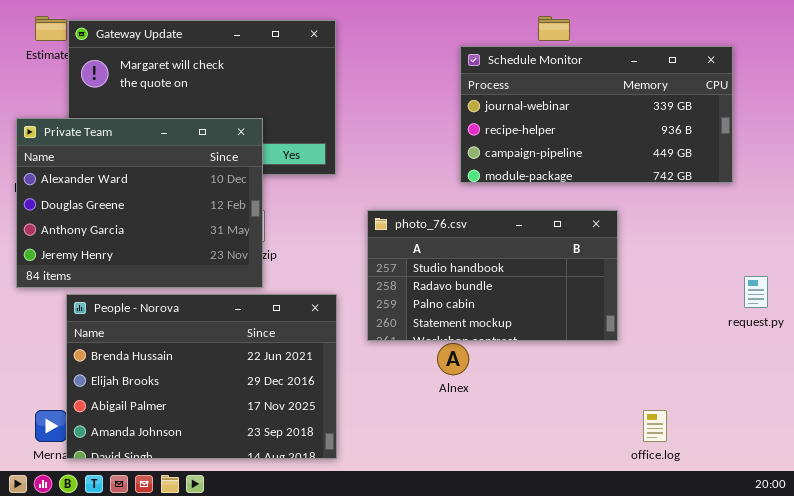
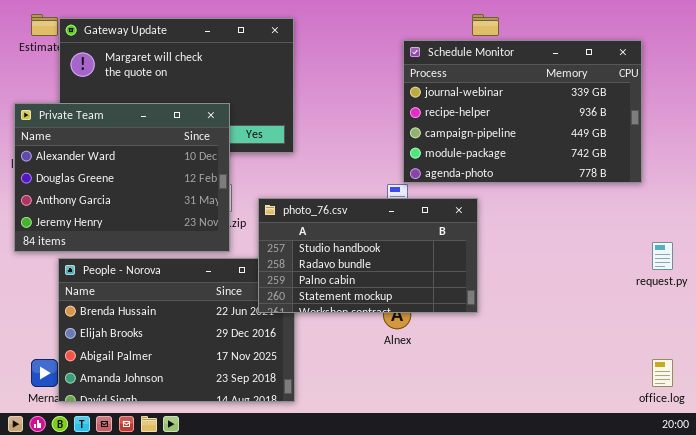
Schedule Monitor: [460,46,733,183] -> [403,40,642,183], resized
photo_76.csv: [367,210,618,341] -> [258,198,478,313], moved
office.log: [643,410,667,442] -> [652,359,673,387], moved

